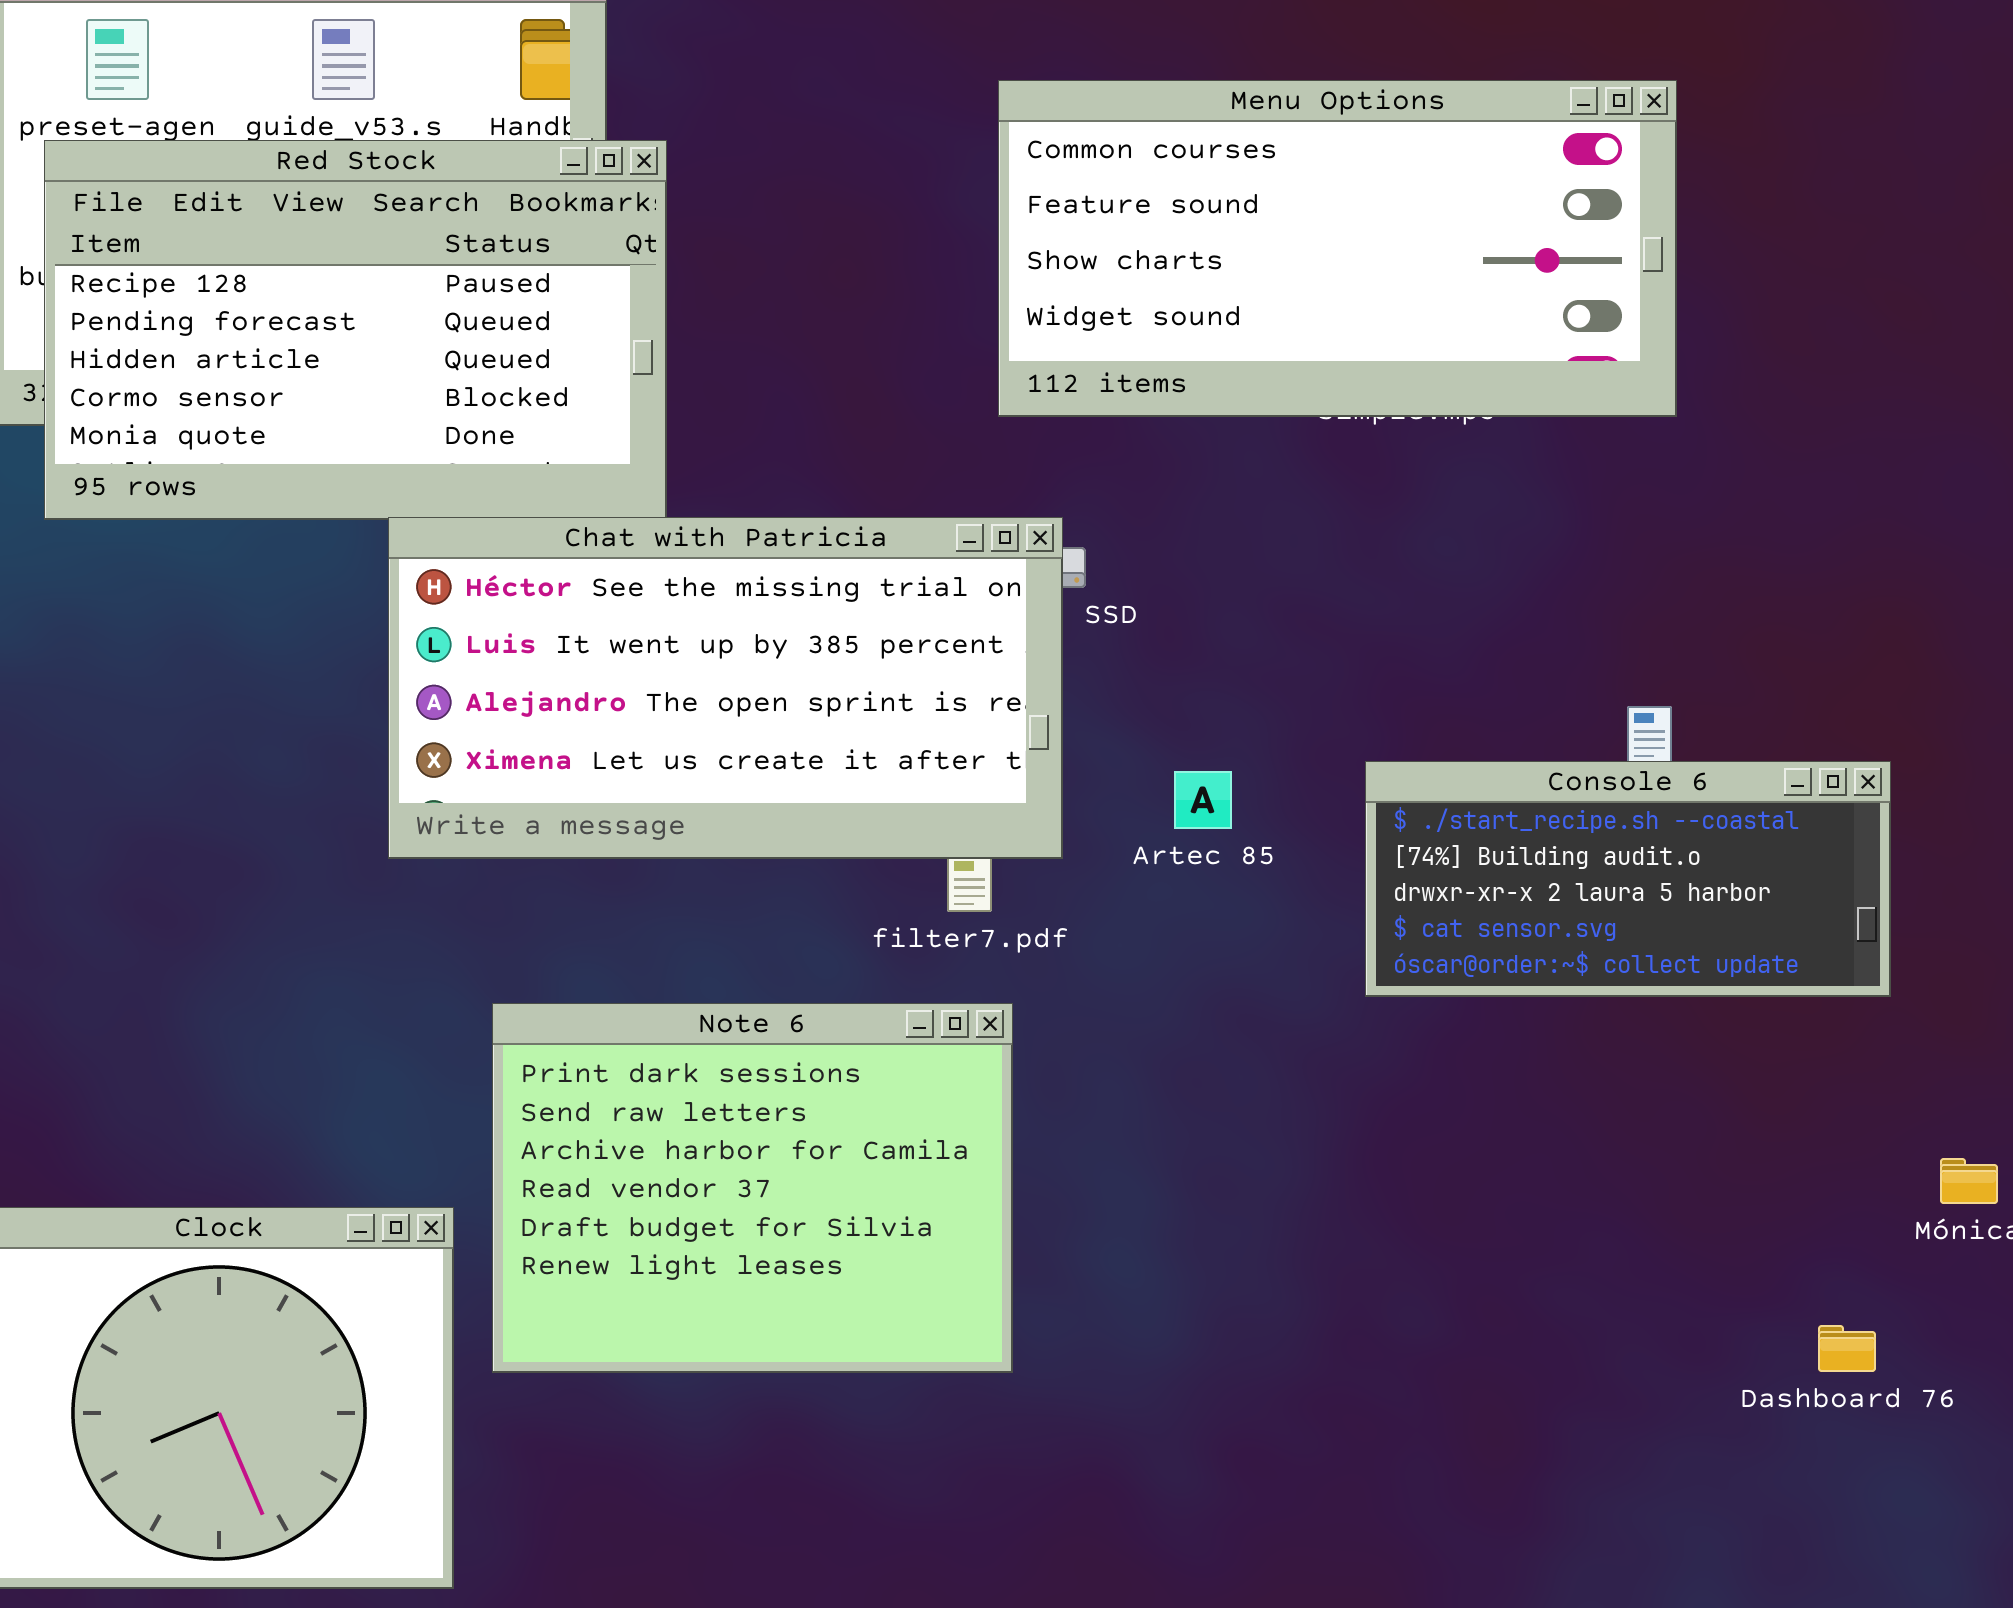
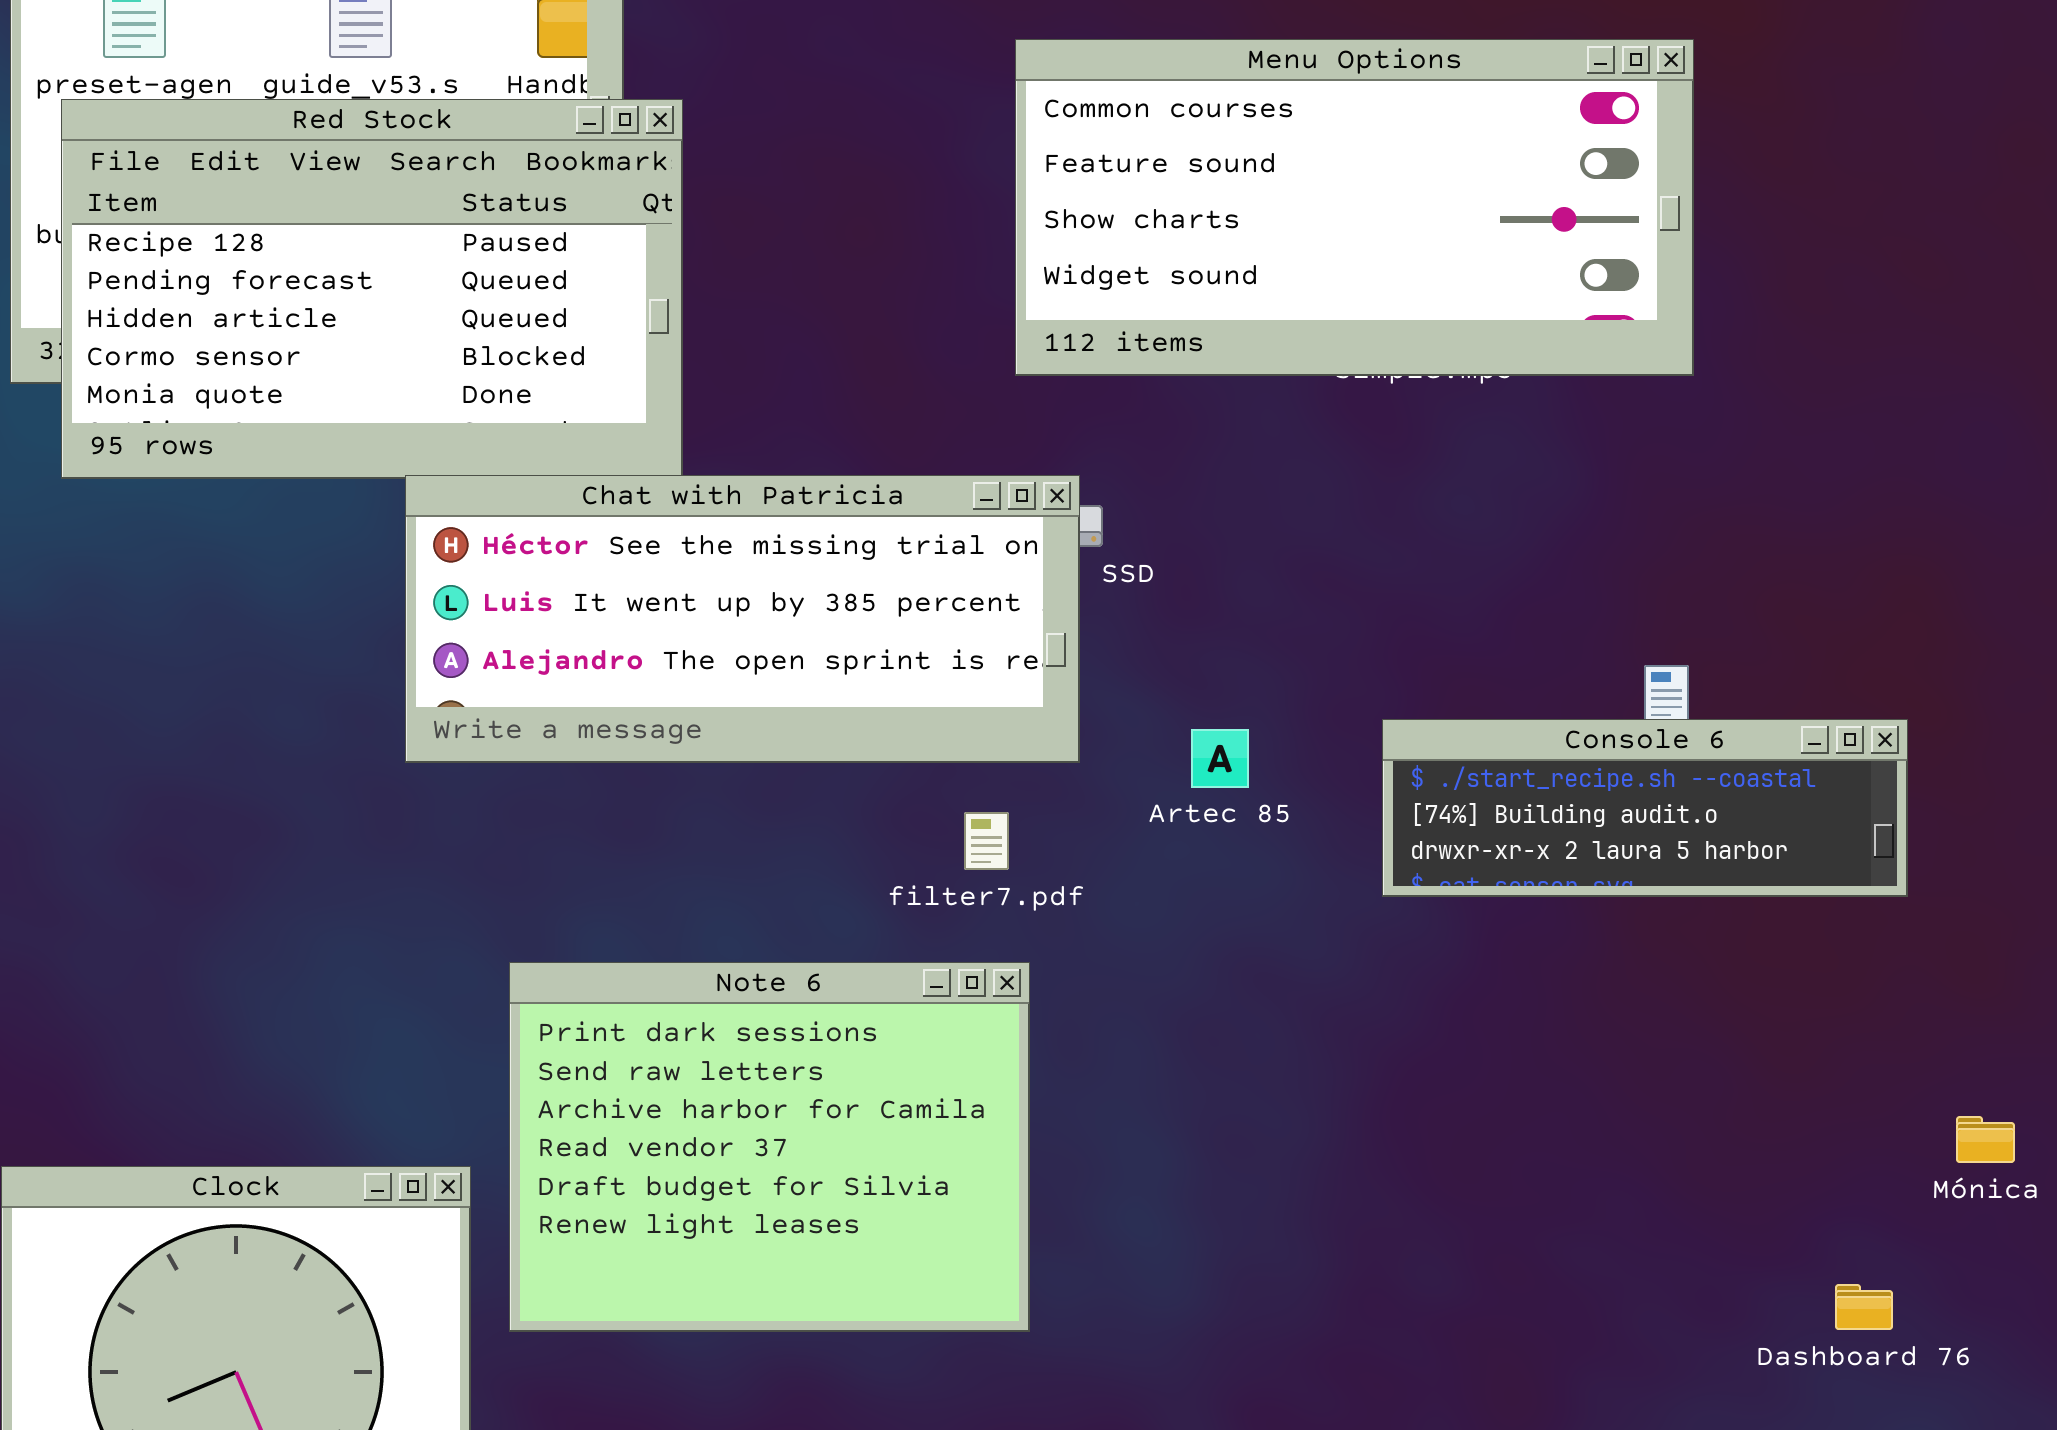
Chat with Patricia: [388,517,1063,859] -> [405,475,1080,763], resized
Console 6: [1365,761,1891,997] -> [1382,719,1908,897], resized

